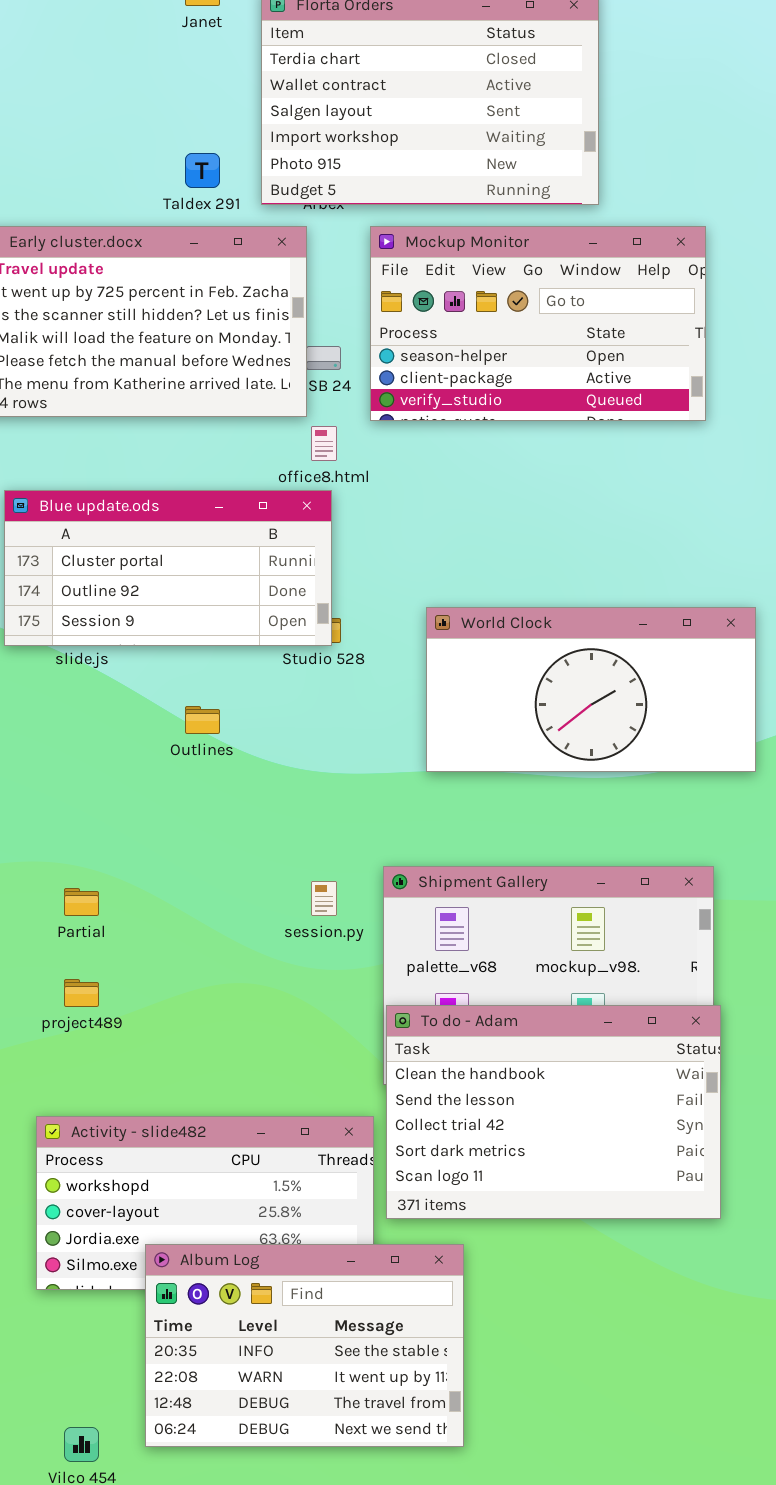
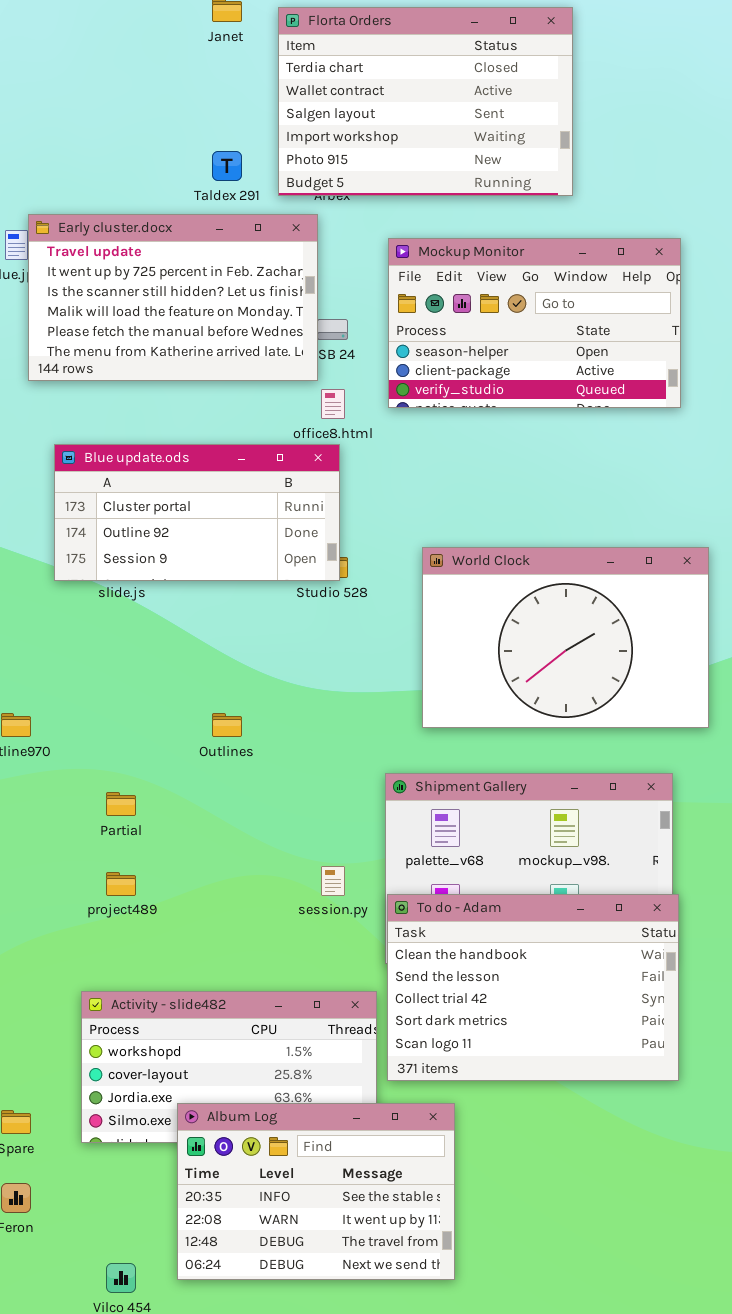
Mockup Monitor: [370,226,706,421] -> [388,238,681,408], moved
World Clock: [426,607,756,772] -> [422,547,709,728], resized
Outlines: [185,706,220,734] -> [212,713,242,737], moved
session.py: [311,881,337,916] -> [321,866,345,896], moved

